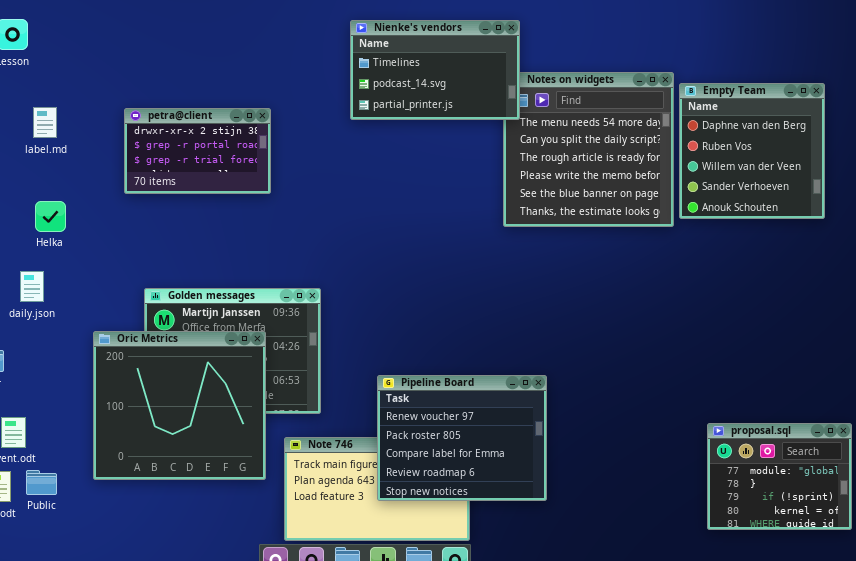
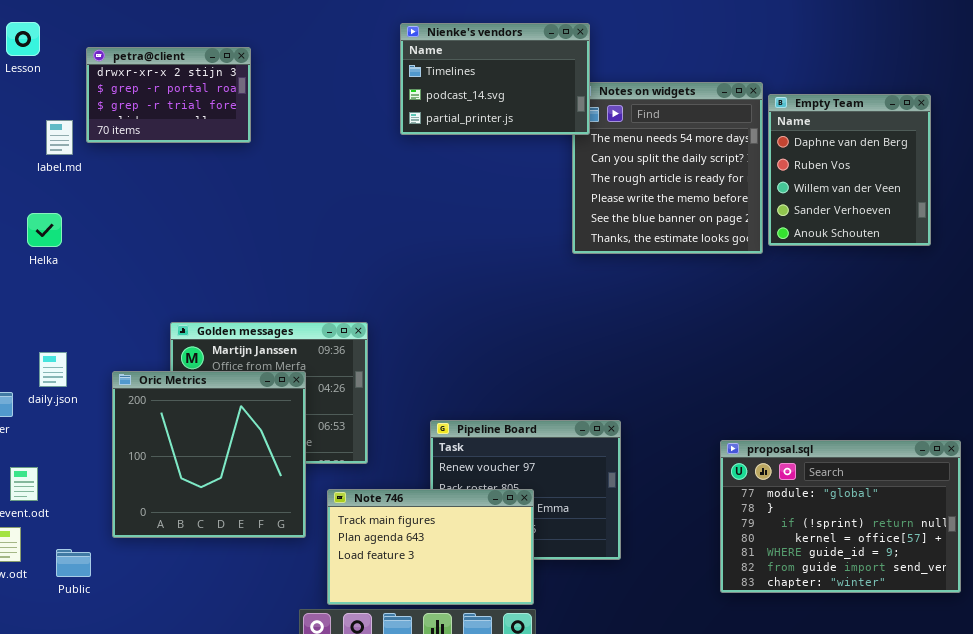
petra@client: [124,108,271,194] -> [86,47,251,143], moved
Helka: [35,201,66,232] -> [27,213,62,247], moved
daily.json: [20,271,44,302] -> [39,352,67,387], moved
proposal.sql: [707,423,852,530] -> [720,440,961,593], resized
Note 746: [284,437,470,541] -> [327,489,534,605], raised
Public: [26,470,57,495] -> [56,549,91,577], moved

